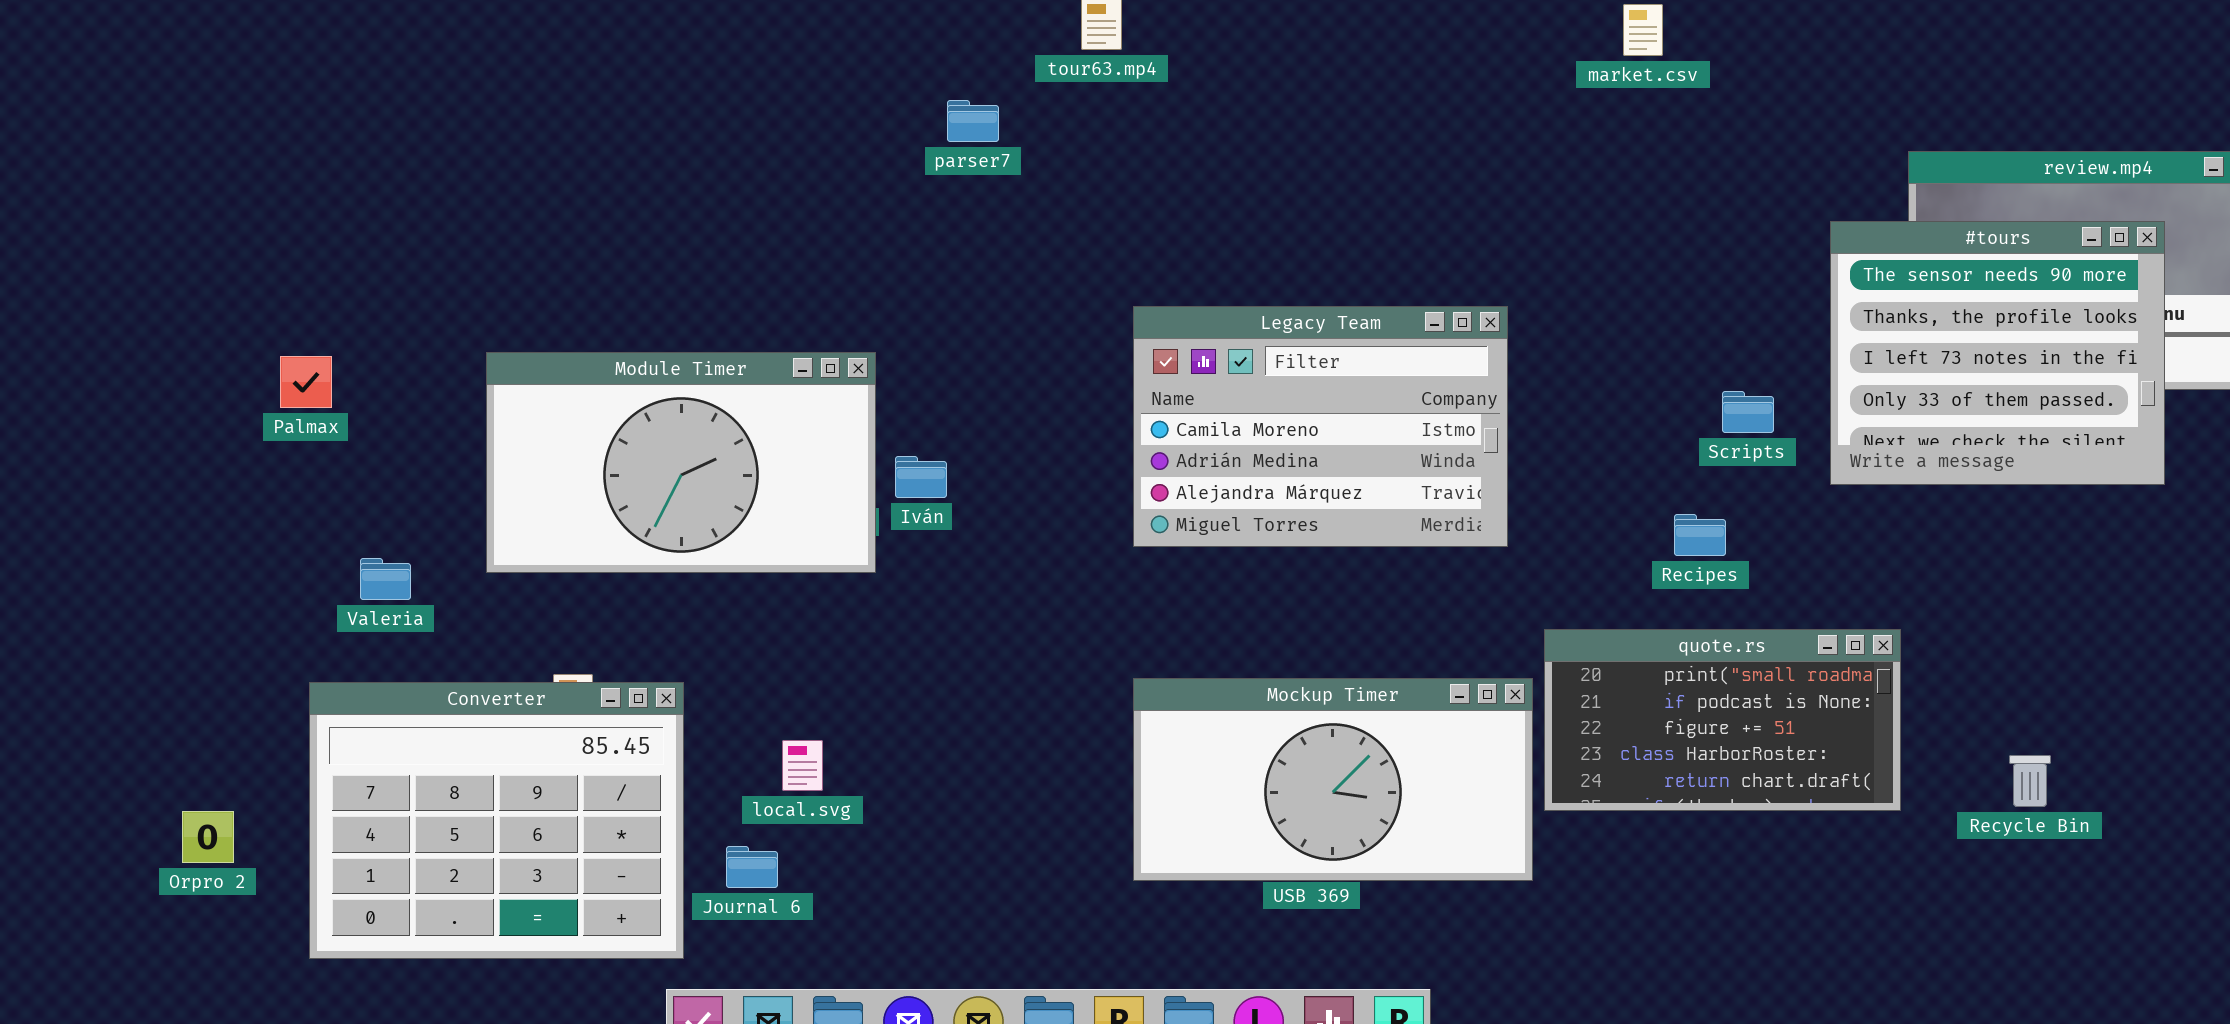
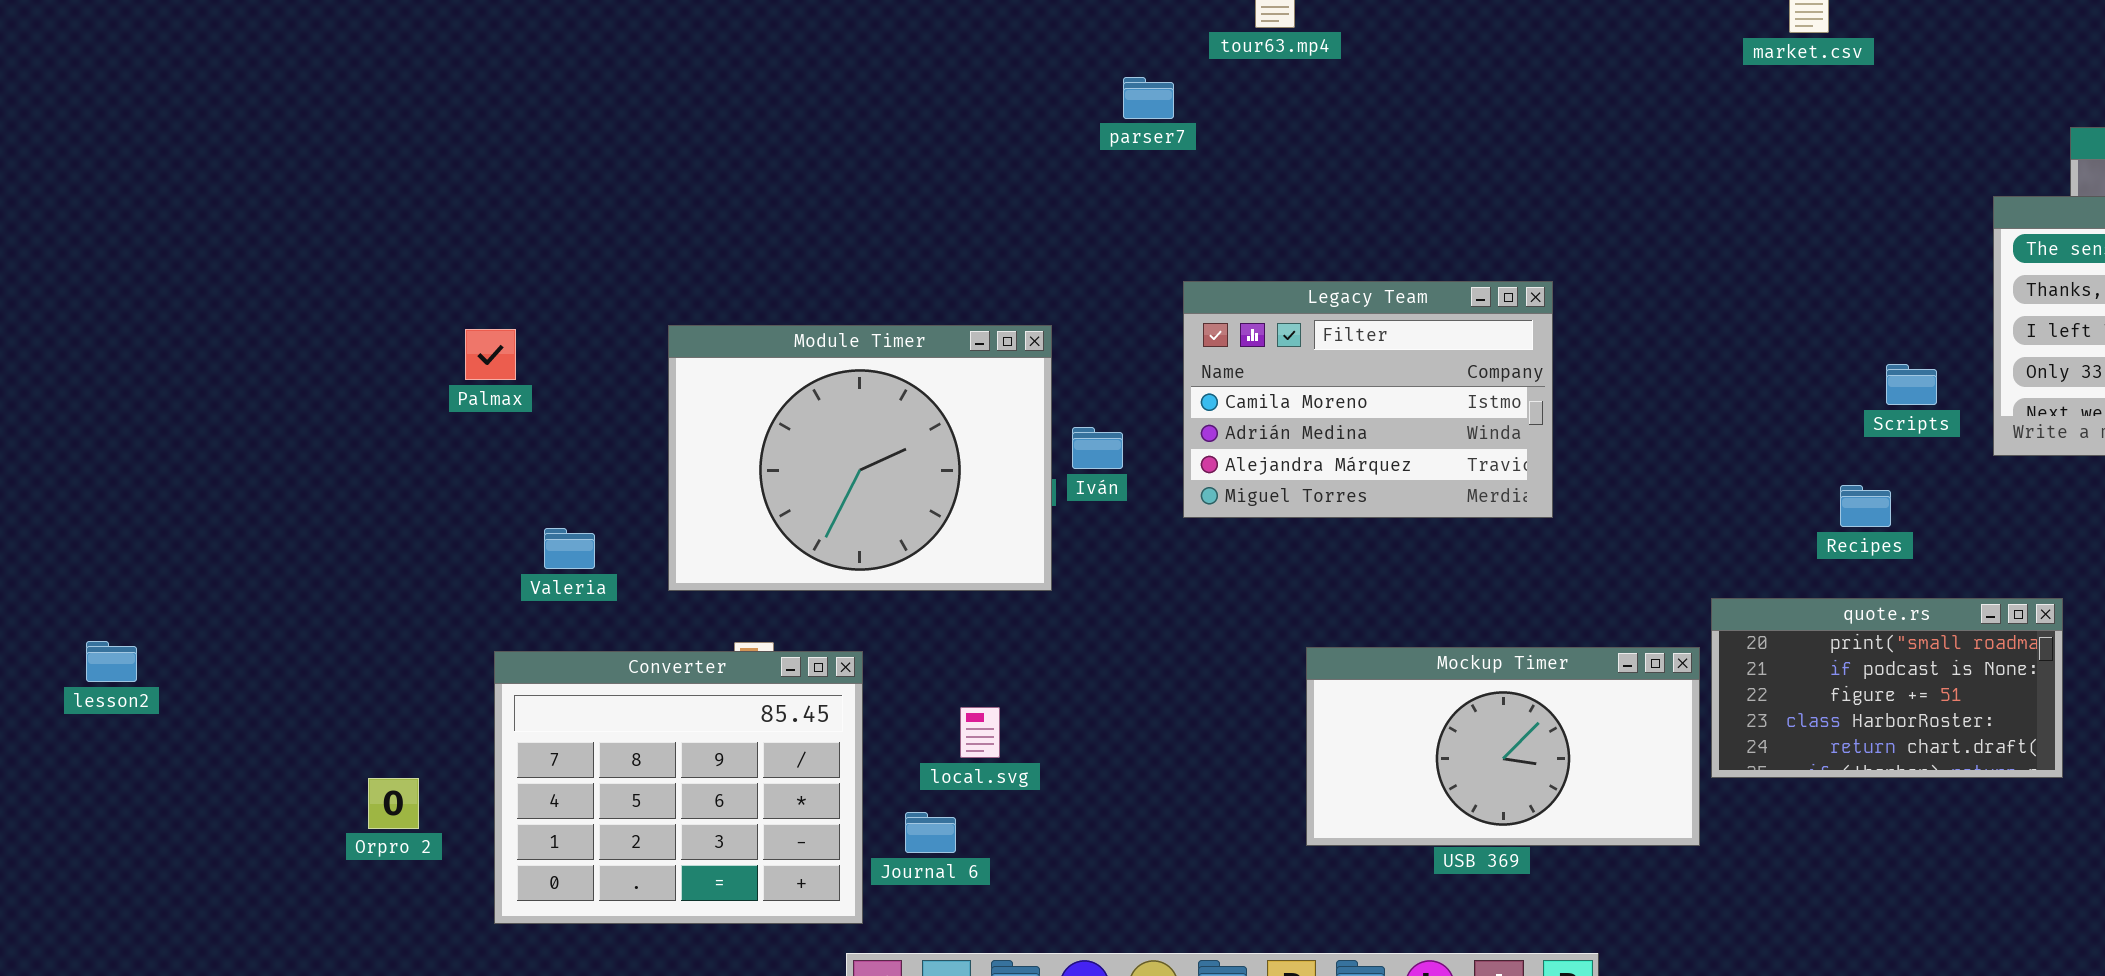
Legacy Team: [1133,306,1508,547] -> [1183,281,1553,518], moved
Module Timer: [486,352,876,573] -> [668,325,1052,591], resized

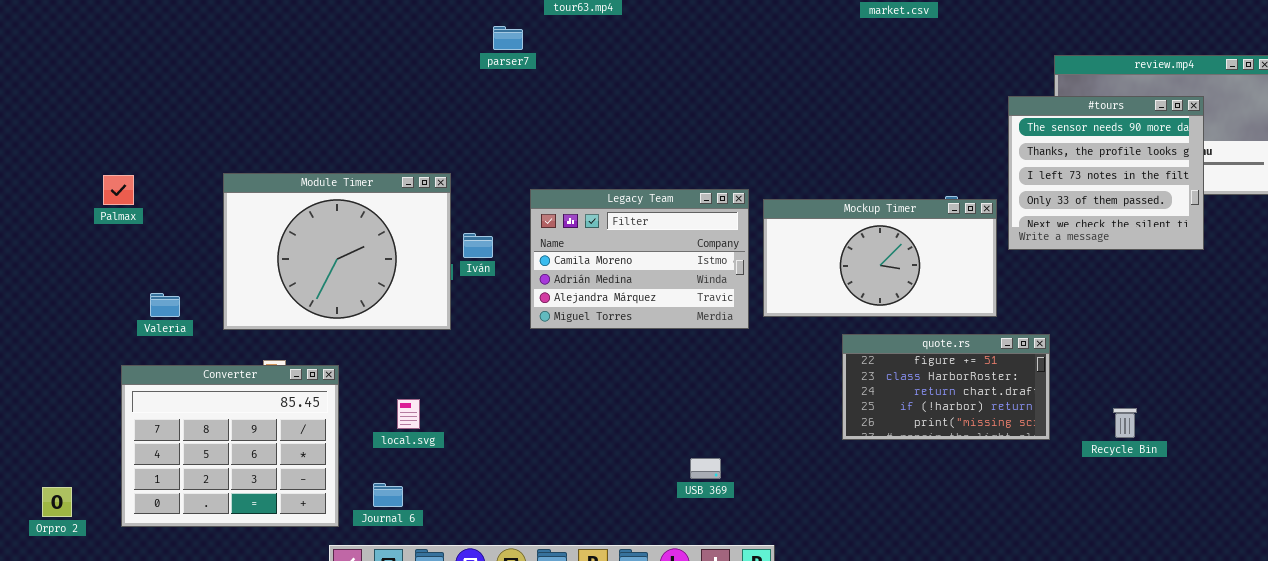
Legacy Team: [1183,281,1553,518] -> [530,189,749,329], moved
quote.rs: [1711,598,2063,778] -> [842,334,1050,440], scrolled down 2 rows
Mockup Timer: [1306,647,1700,846] -> [763,199,997,317], moved
Orpro 2: [368,778,419,829] -> [42,487,72,517], moved
Journal 6: [905,812,956,853] -> [373,483,403,507], moved

